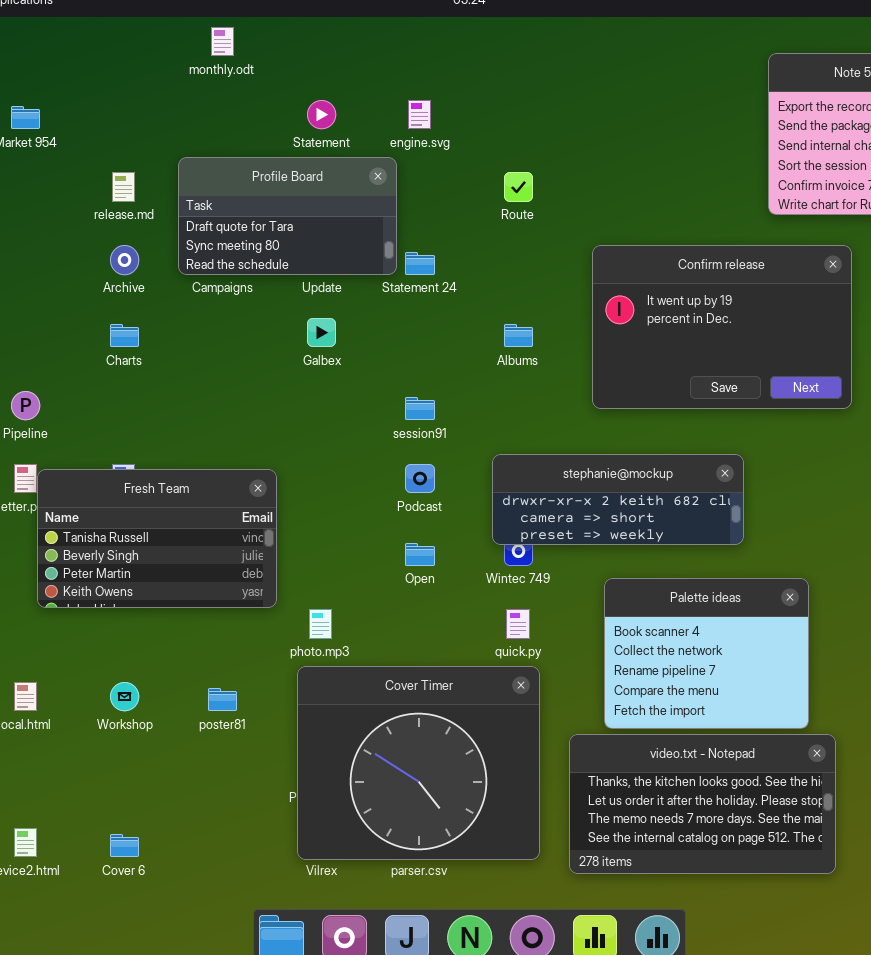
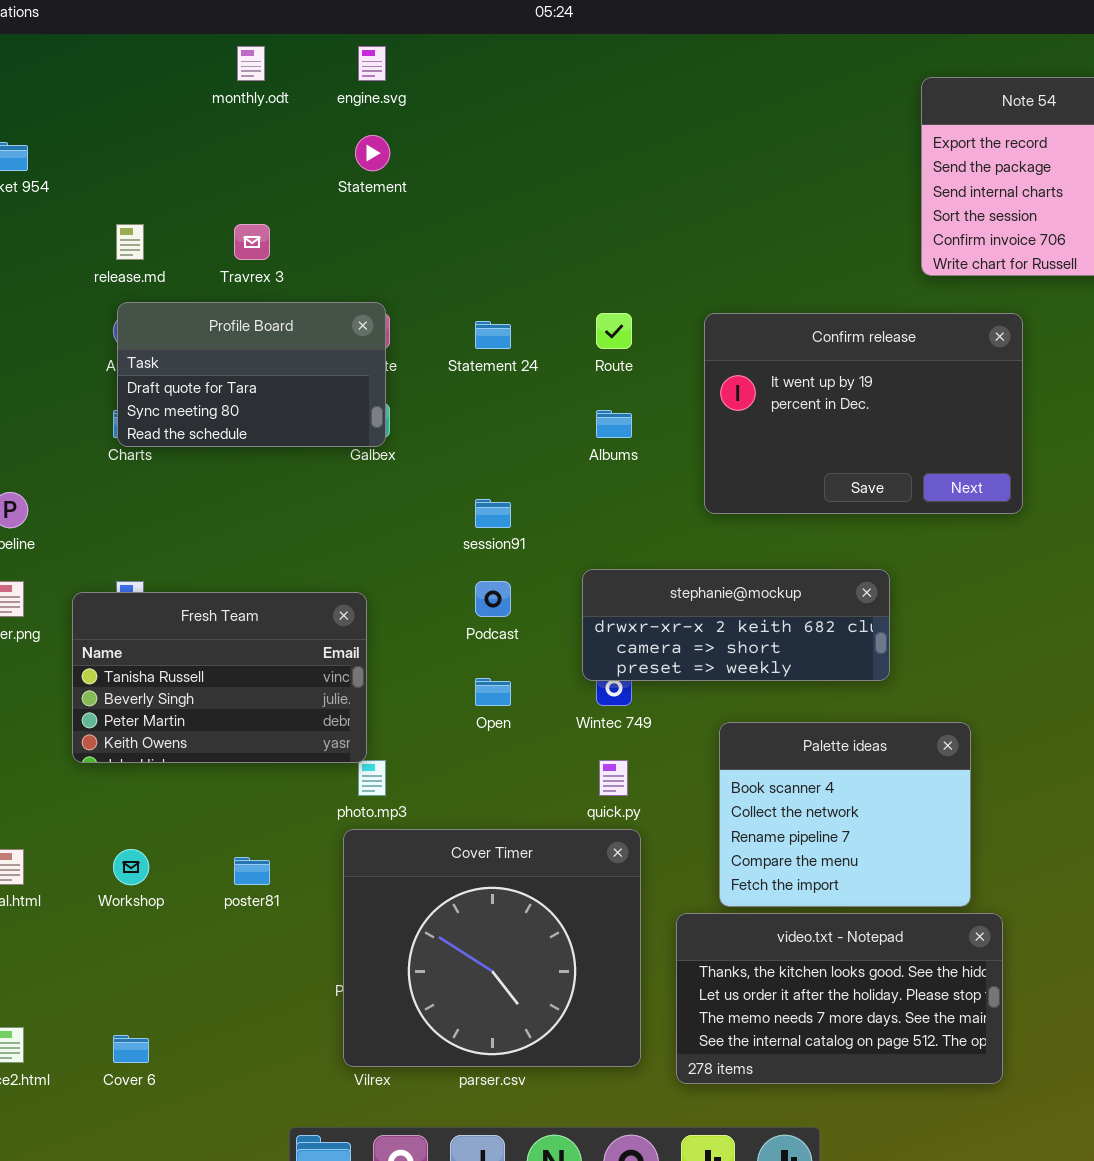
engine.svg: [408,100,431,129] -> [358,46,386,81], moved
Profile Board: [178,157,397,275] -> [117,302,386,447], moved
Route: [504,172,533,202] -> [596,313,632,349], moved
Fresh Team: [37,469,277,608] -> [72,592,367,763], moved

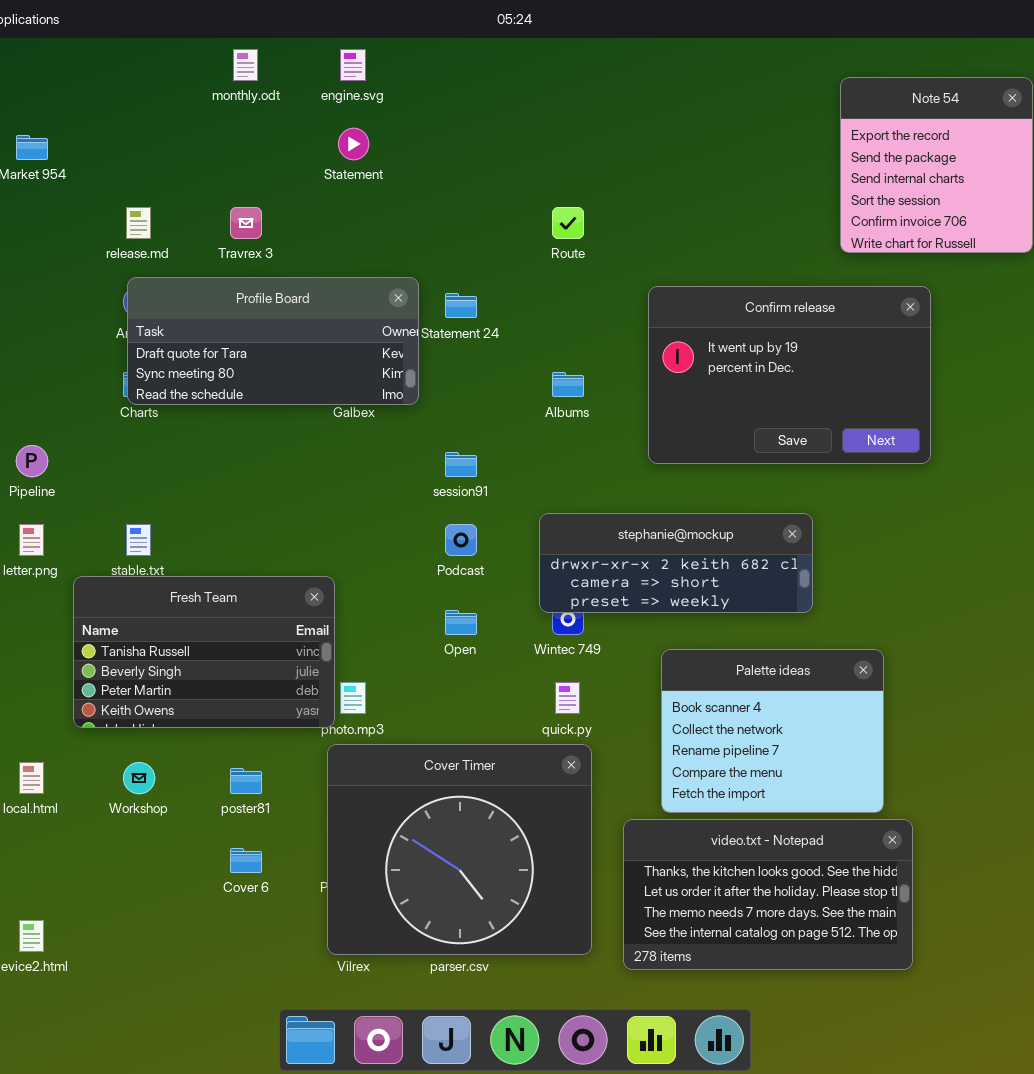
Profile Board: [117,302,386,447] -> [127,277,419,405], resized
Route: [596,313,632,349] -> [552,207,584,239], moved
Fresh Team: [72,592,367,763] -> [73,576,335,728], moved
Cover 6: [113,1035,149,1063] -> [230,848,262,873], moved

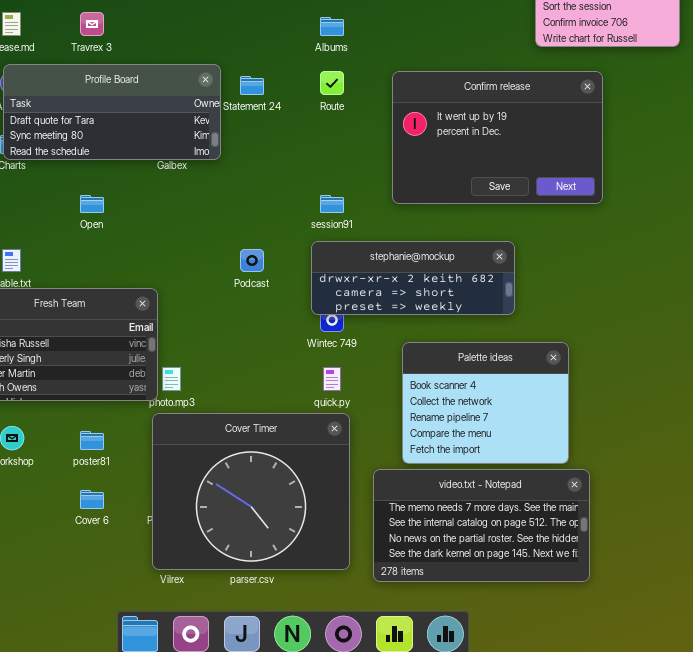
Route: [552,207,584,239] -> [320,71,344,95], moved
Albums: [552,372,584,397] -> [320,17,344,36], moved
session91: [445,452,477,477] -> [320,195,344,213], moved
Open: [445,610,477,635] -> [80,195,104,213], moved
video.txt - Notepad: [623,819,913,970] -> [373,469,590,582], scrolled down 2 rows

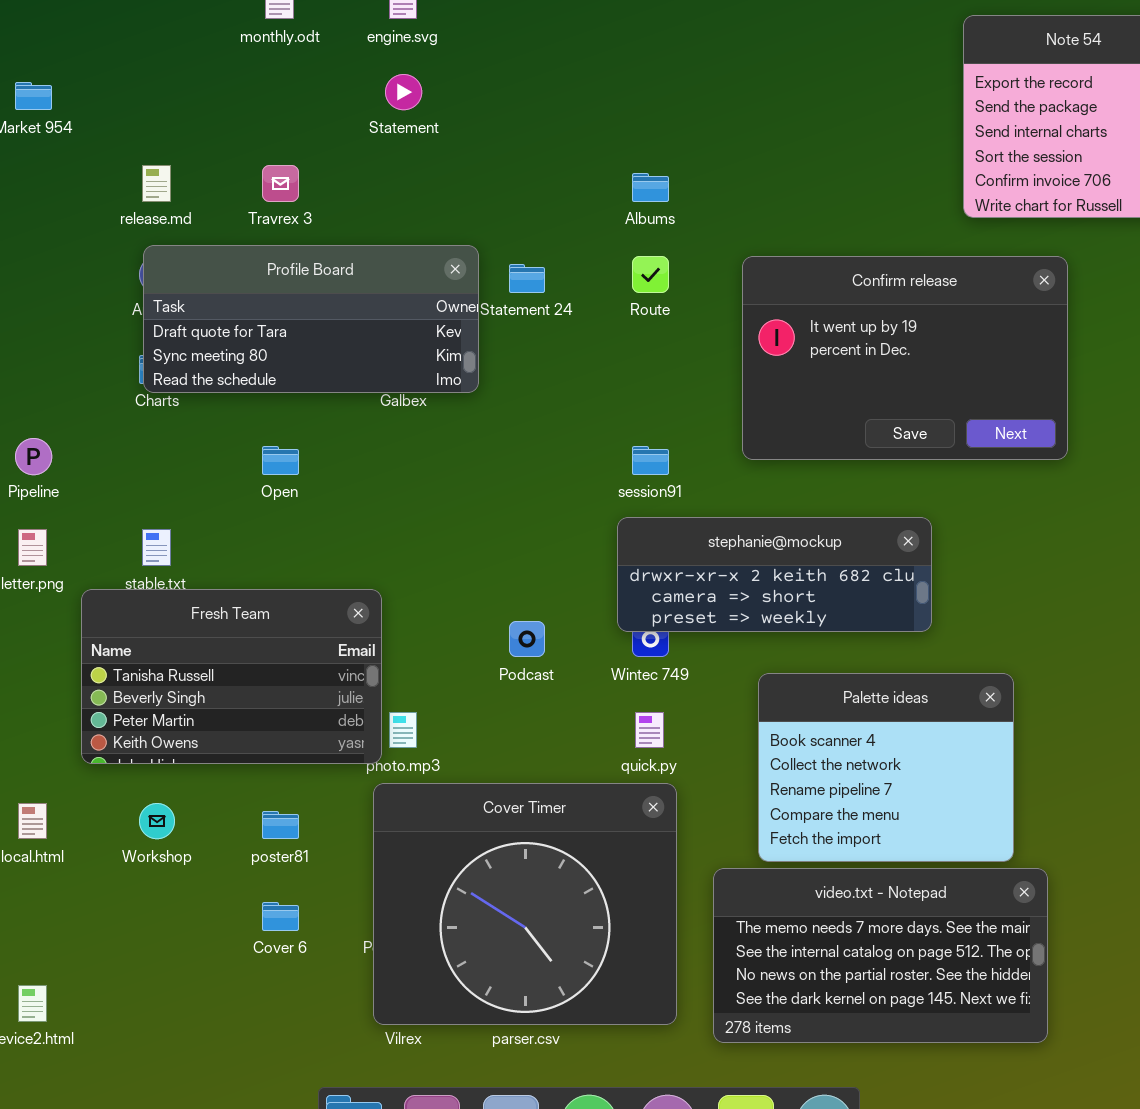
Podcast: [240,249,264,272] -> [509,621,545,657], moved

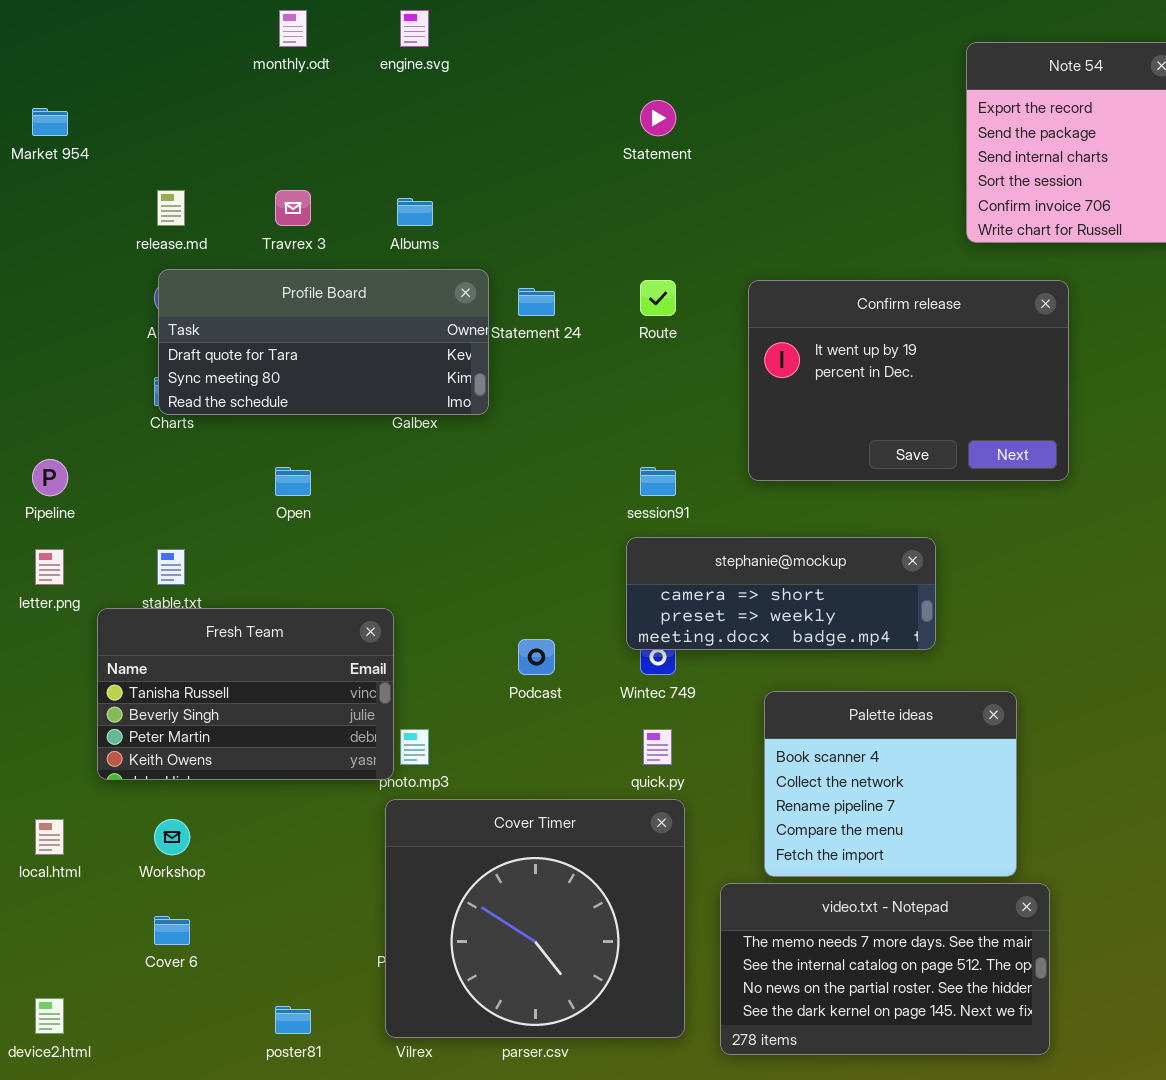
Statement: [385,74,422,110] -> [640,100,676,136], moved
Albums: [632,173,669,202] -> [397,198,433,226], moved
stephanie@mockup: [617,517,932,632] -> [626,537,936,650], scrolled down 1 row
poster81: [262,811,299,839] -> [275,1006,311,1034], moved
Cover 6: [262,902,299,931] -> [154,916,190,945], moved

